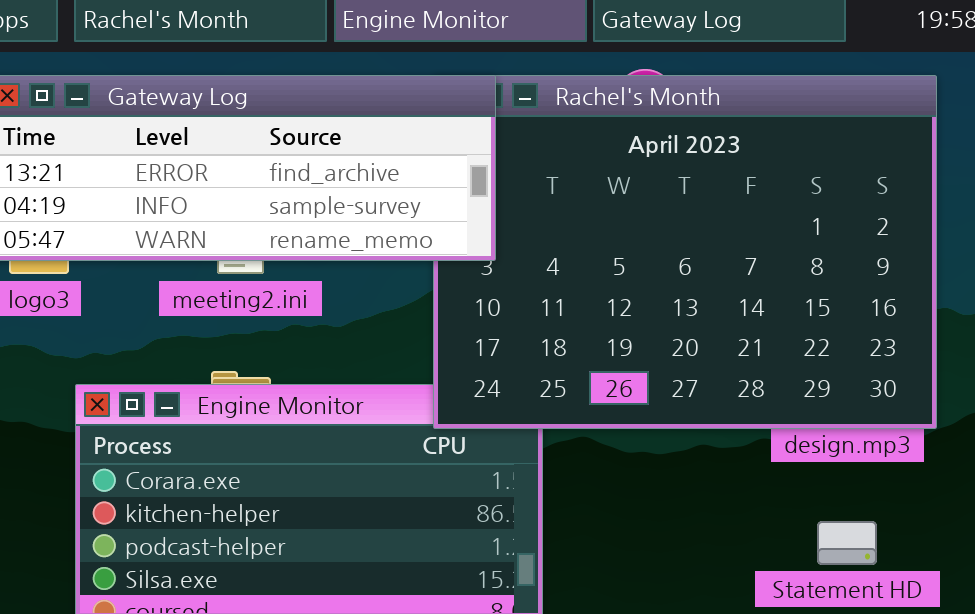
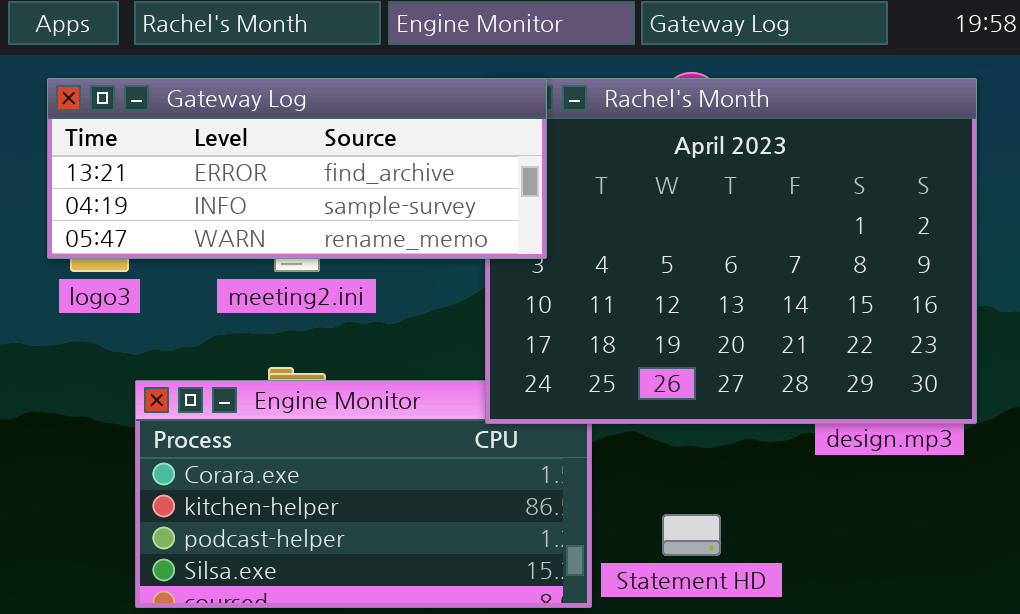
Statement HD: [817,521,877,565] -> [662,514,721,556], moved

